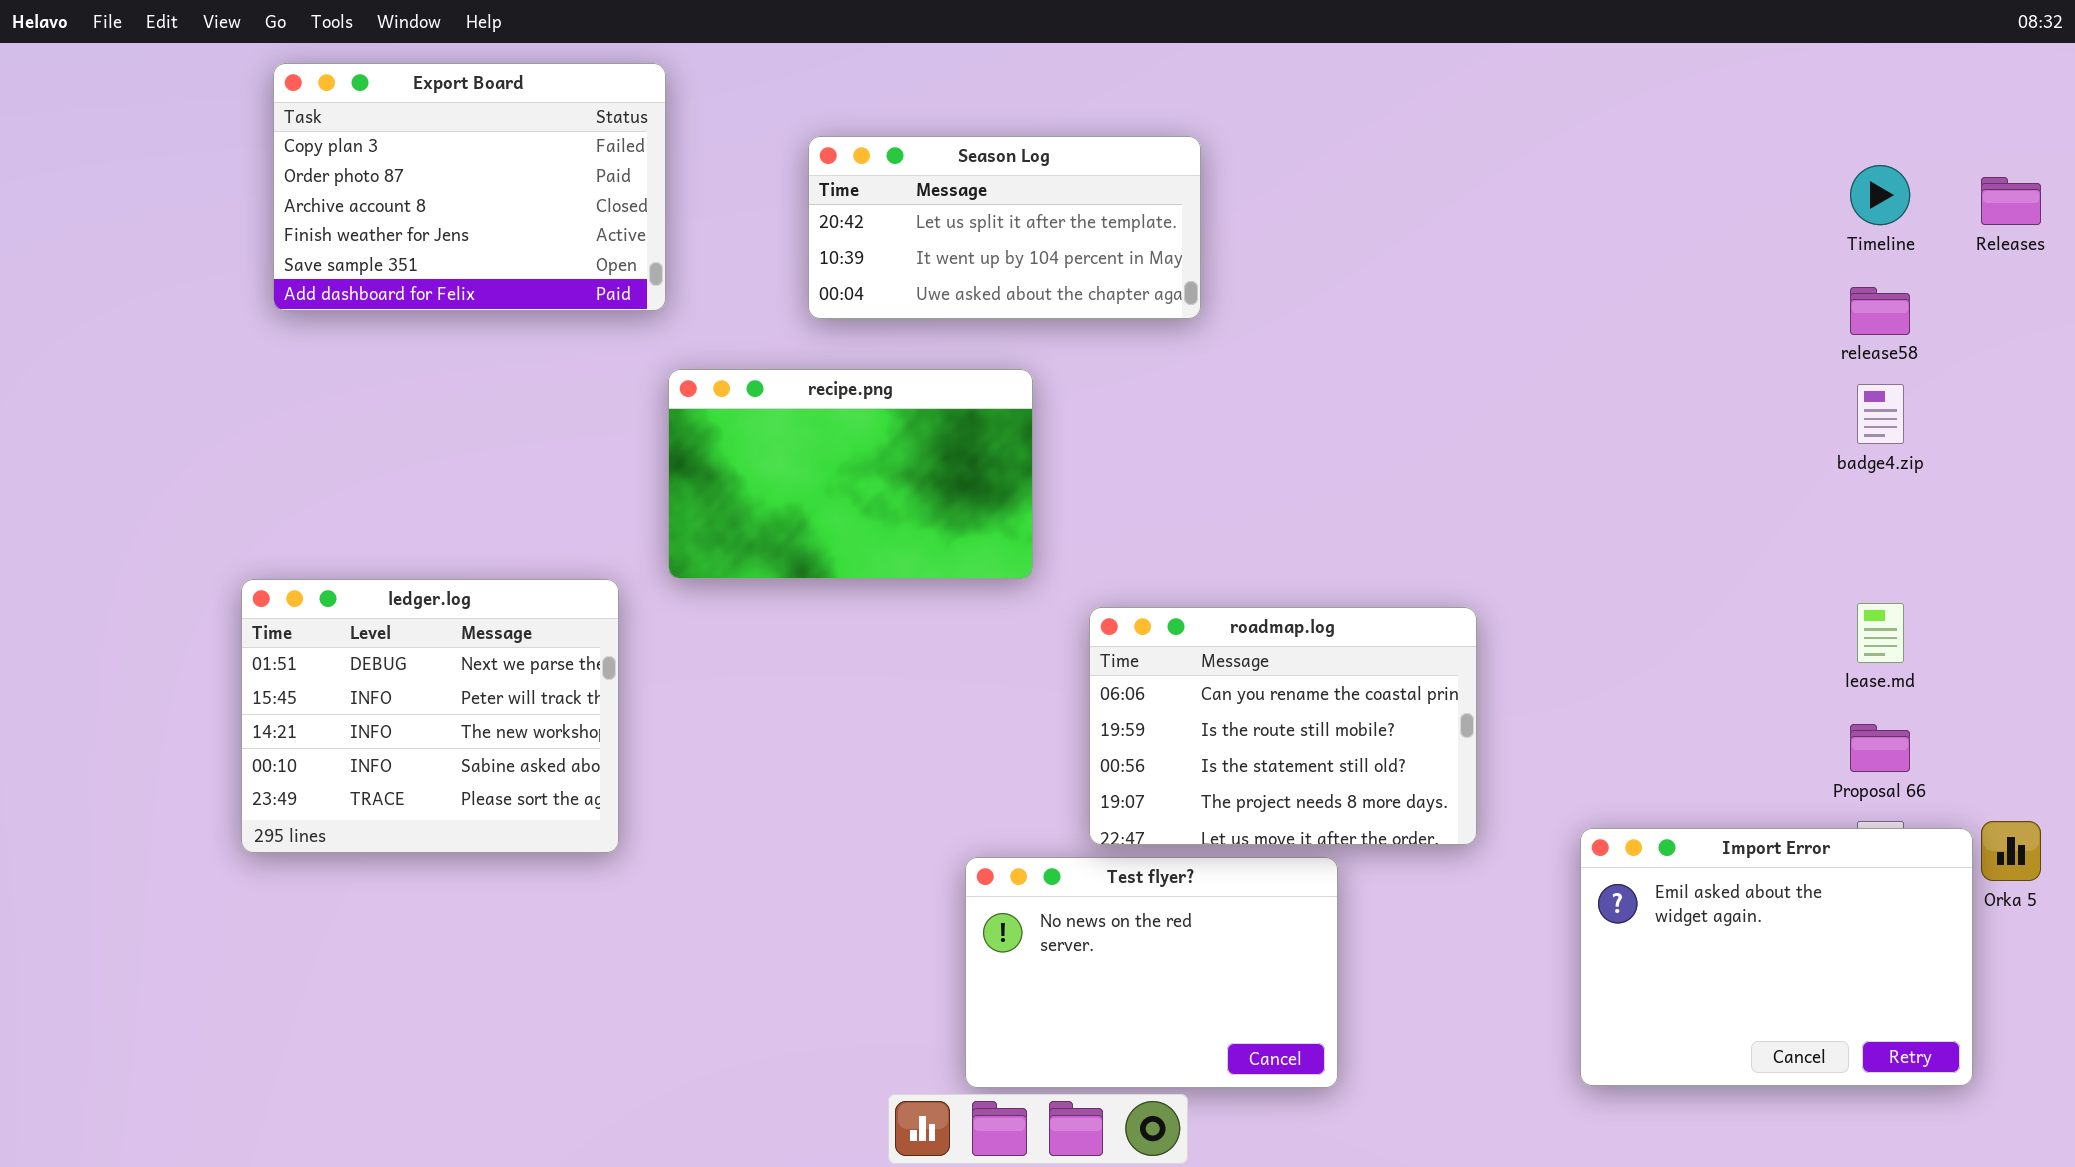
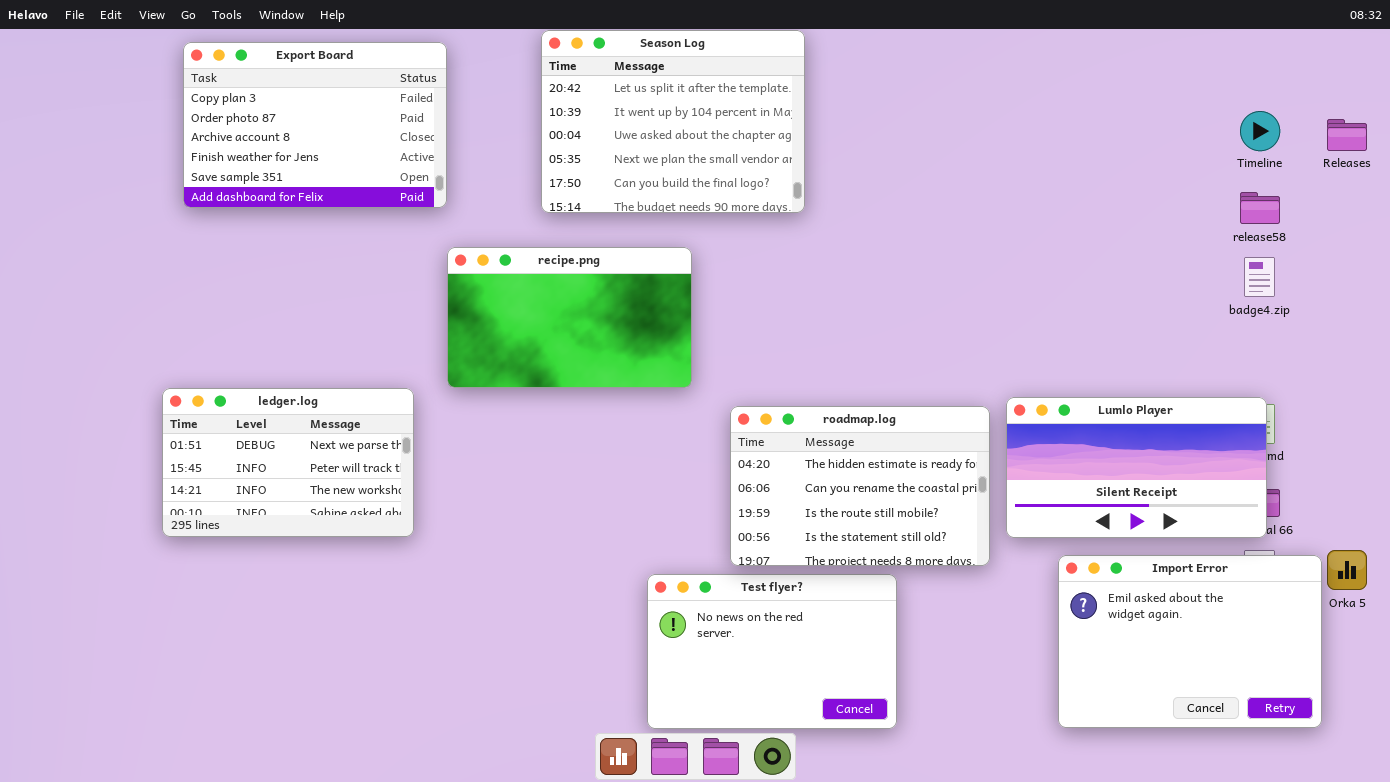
Season Log: [808,136,1201,319] -> [541,30,805,213], resized
ledger.log: [241,579,619,853] -> [162,388,414,537], resized
Lumlo Player: none -> [1006,397,1267,538], opened
roadmap.log: [1089,607,1477,845] -> [730,406,990,566], scrolled up 1 row

